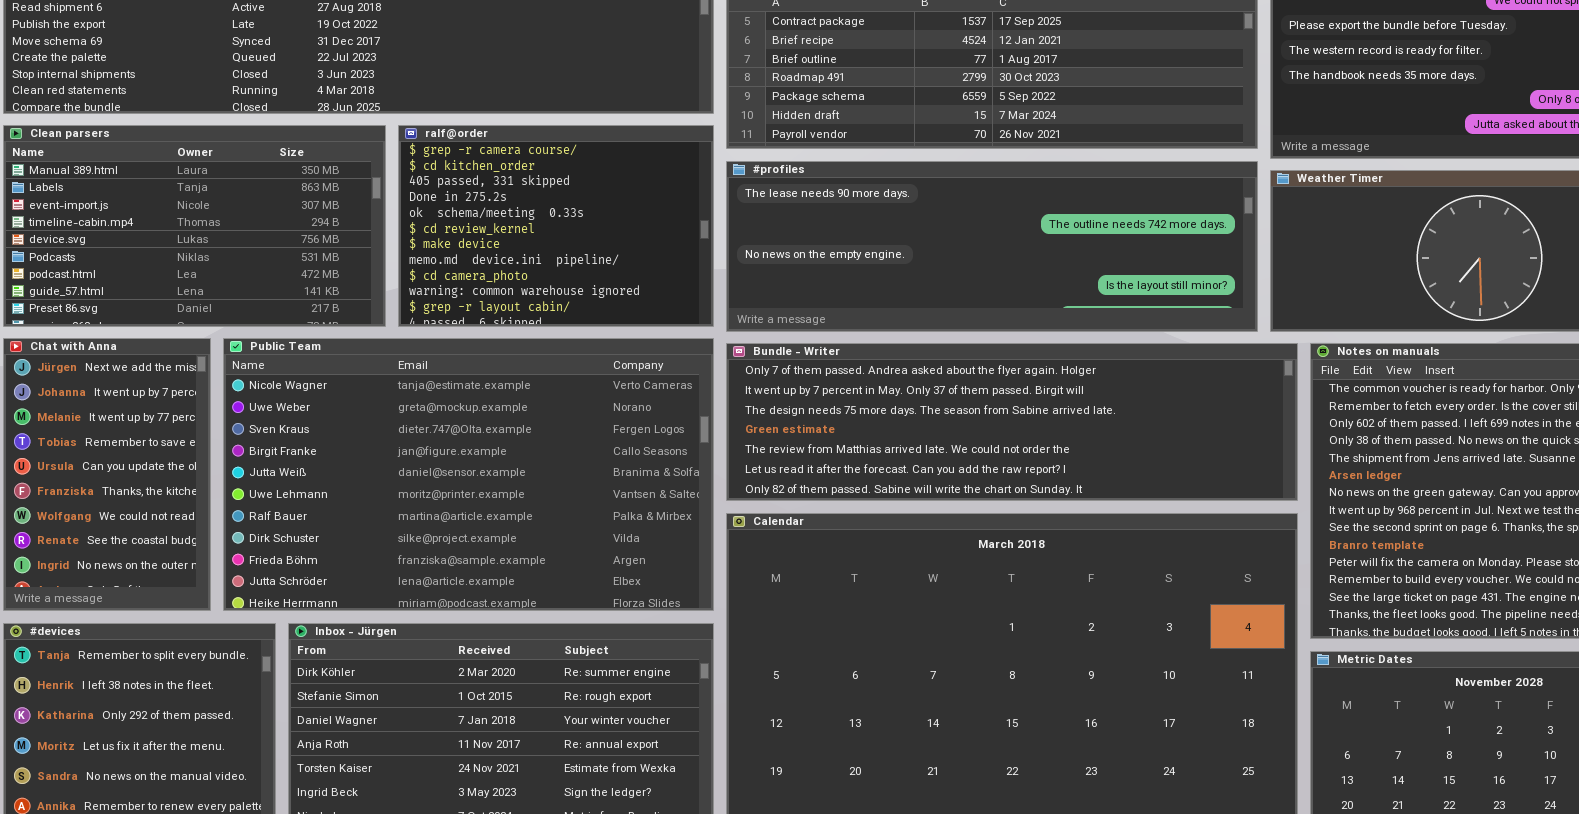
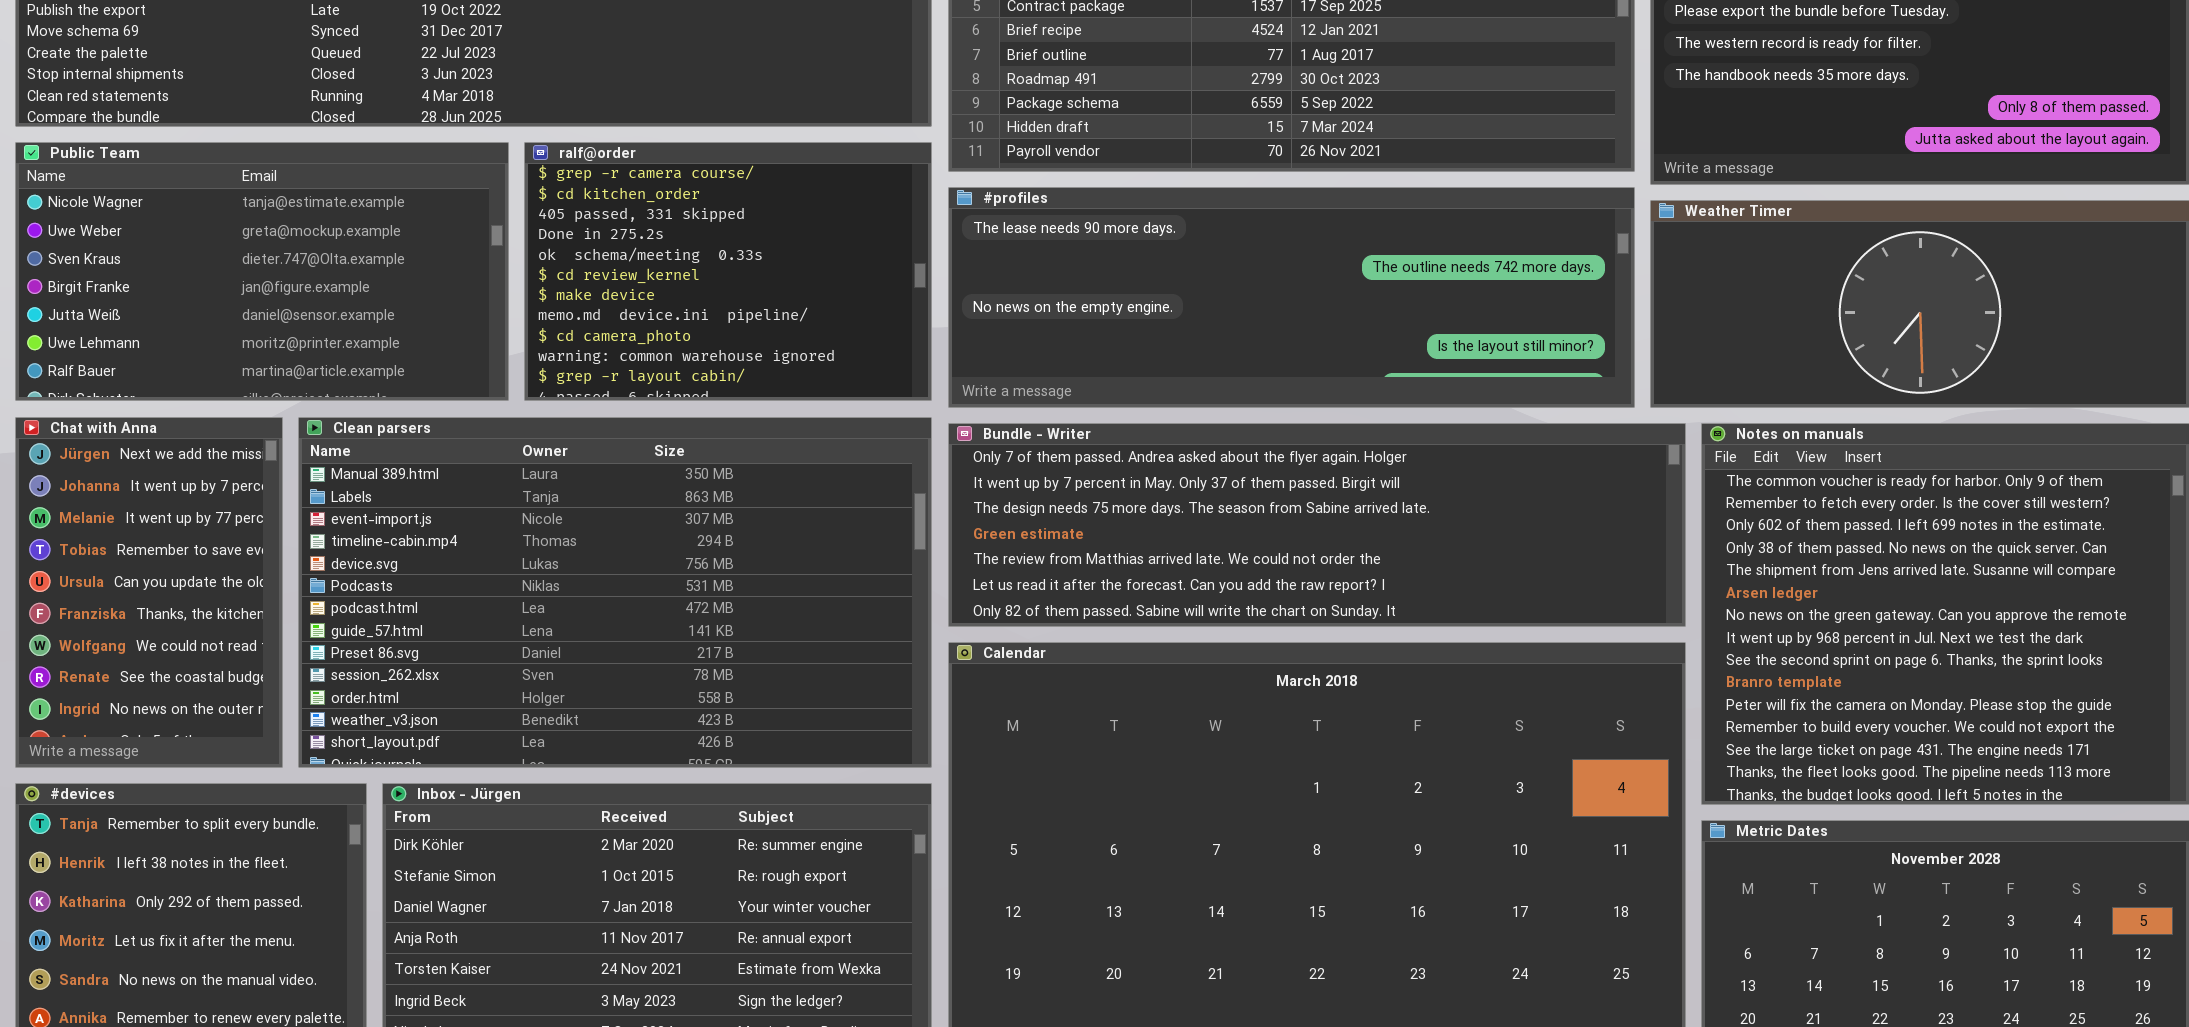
Clean parsers: [3,125,386,327] -> [298,417,932,768], moved, resized
Public Team: [223,338,714,611] -> [15,142,509,401], moved, resized

